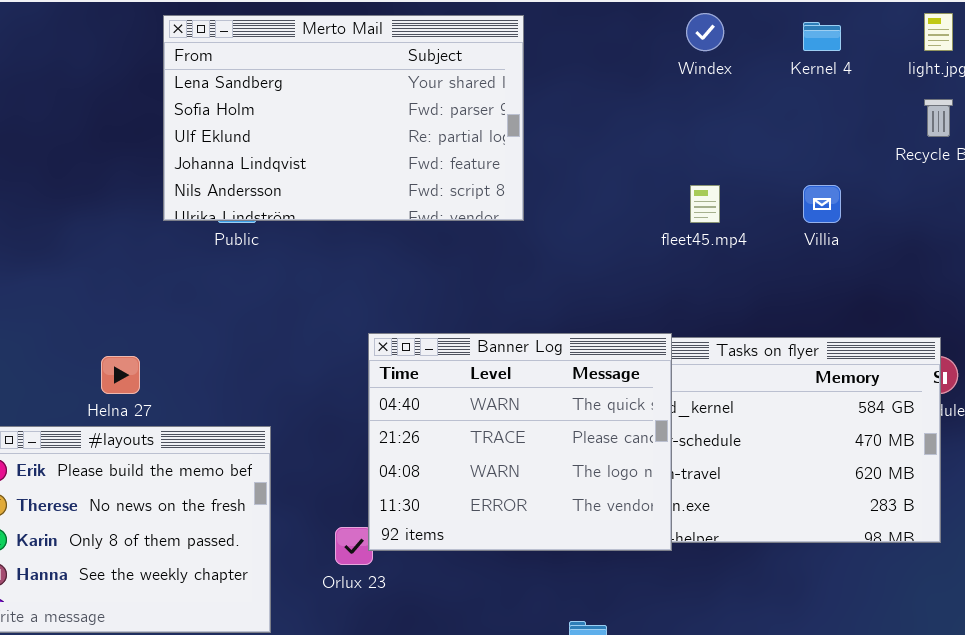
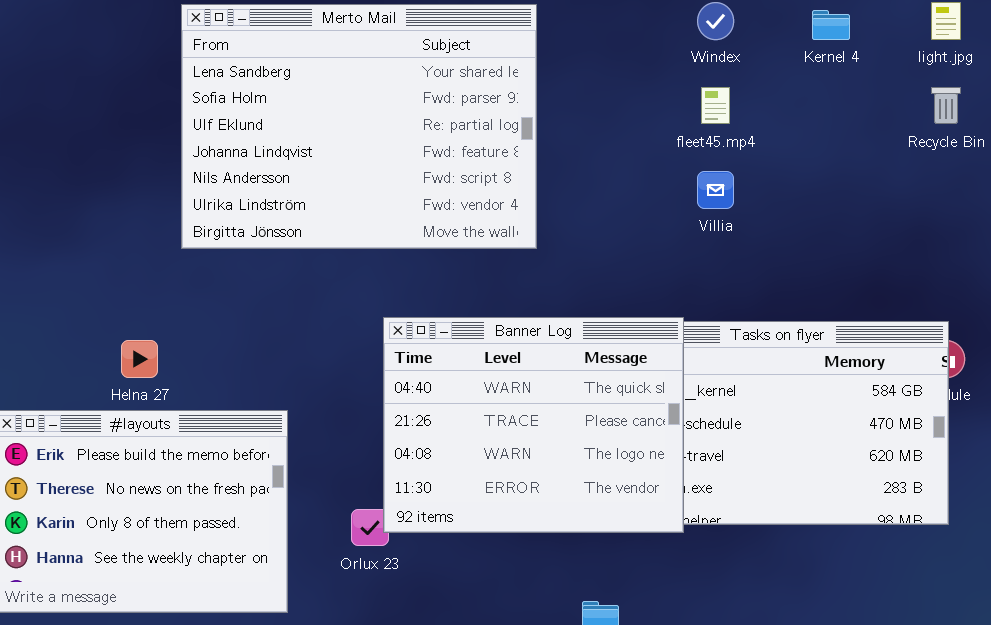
Merto Mail: [163,15,524,221] -> [181,4,537,249], resized
fleet45.mp4: [690,185,720,223] -> [701,87,730,124], moved
Villia: [803,185,841,223] -> [697,171,734,209], moved

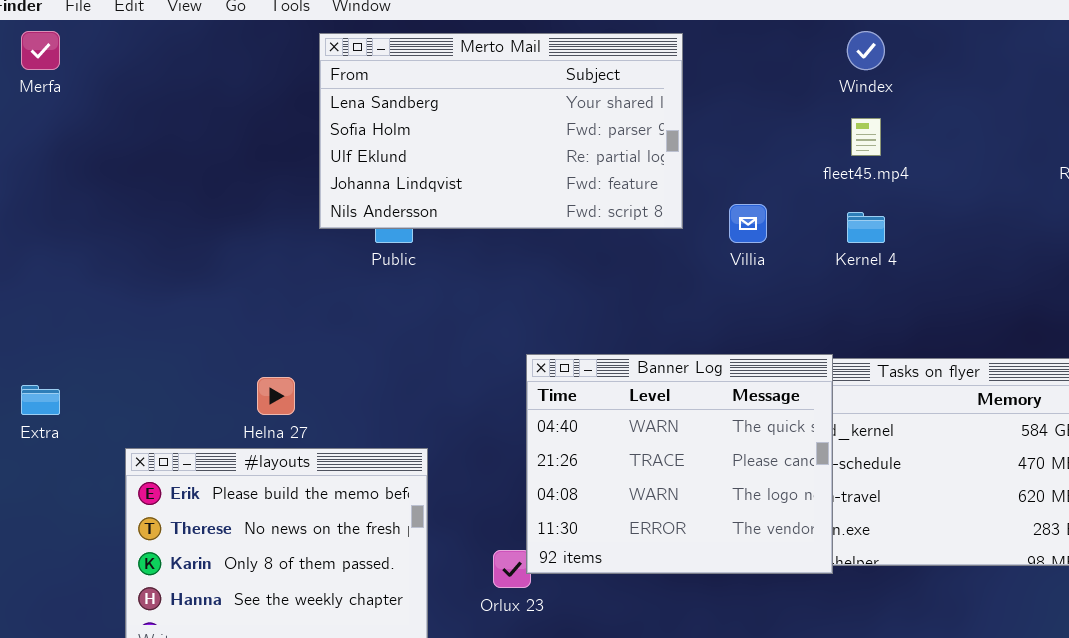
Merto Mail: [181,4,537,249] -> [319,33,683,229], resized
Kernel 4: [812,10,850,40] -> [847,212,885,243], moved
Villia: [697,171,734,209] -> [729,204,767,243], moved

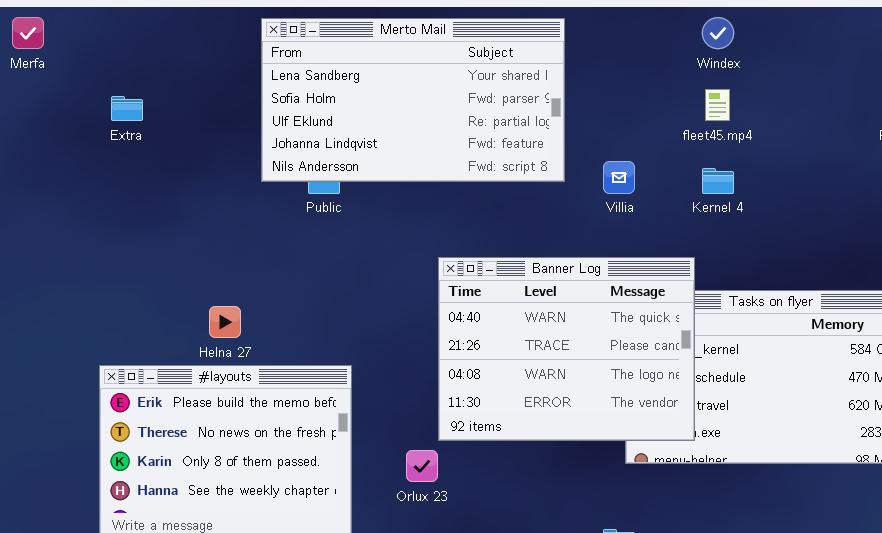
Banner Log: [526,354,833,574] -> [438,257,695,441], moved
Extra: [21,385,60,415] -> [111,96,143,121], moved

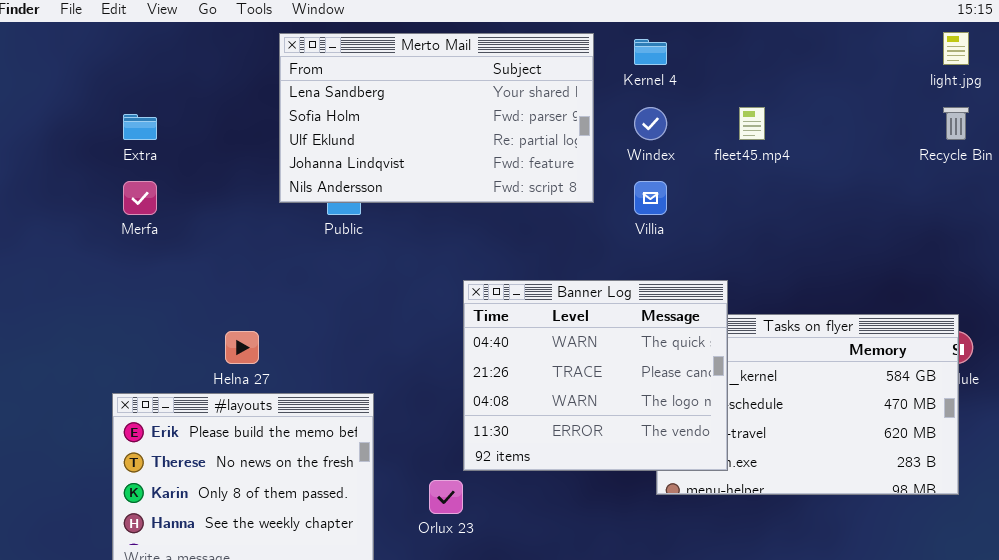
Merfa: [12,17,44,49] -> [123,181,157,215], moved
Windex: [702,17,734,49] -> [634,107,667,140], moved
Kernel 4: [702,168,734,194] -> [634,39,667,65], moved

